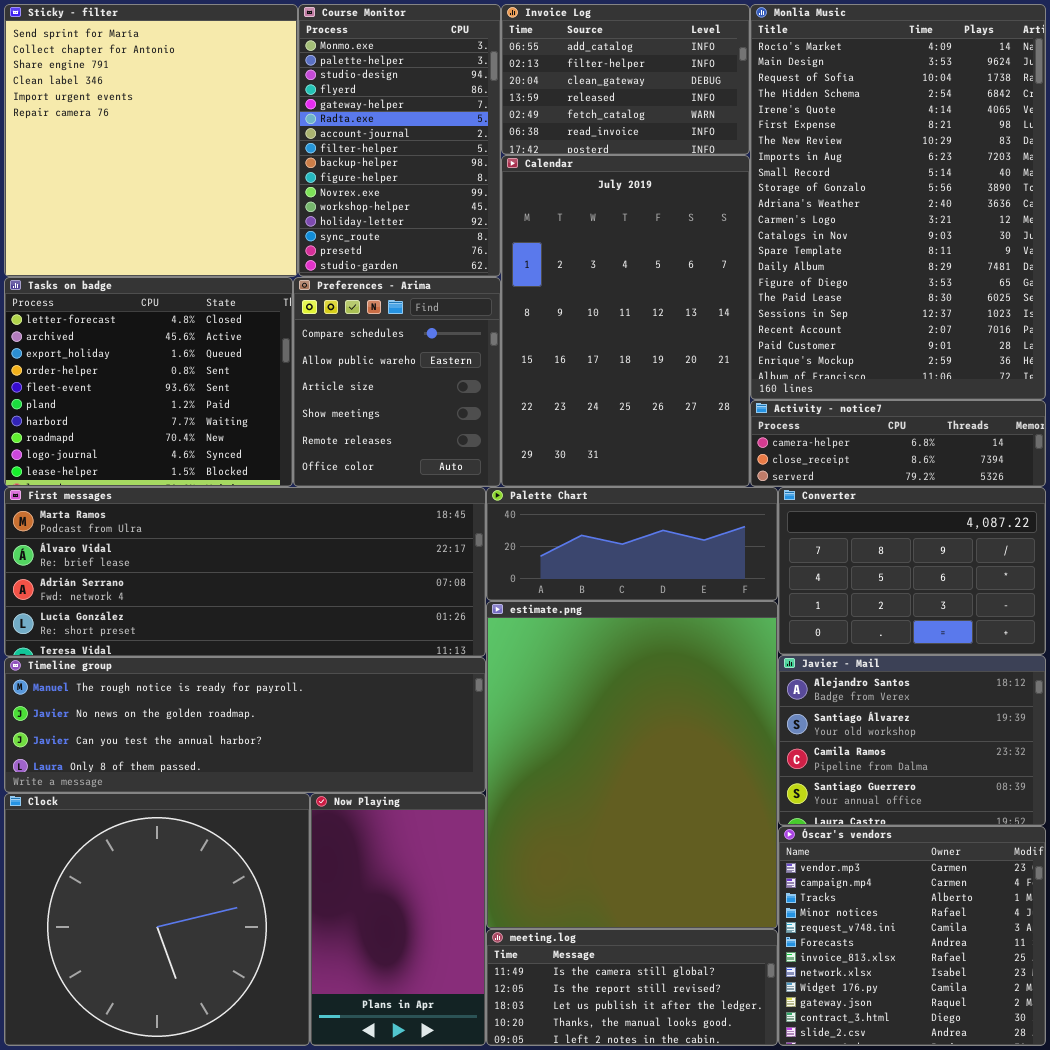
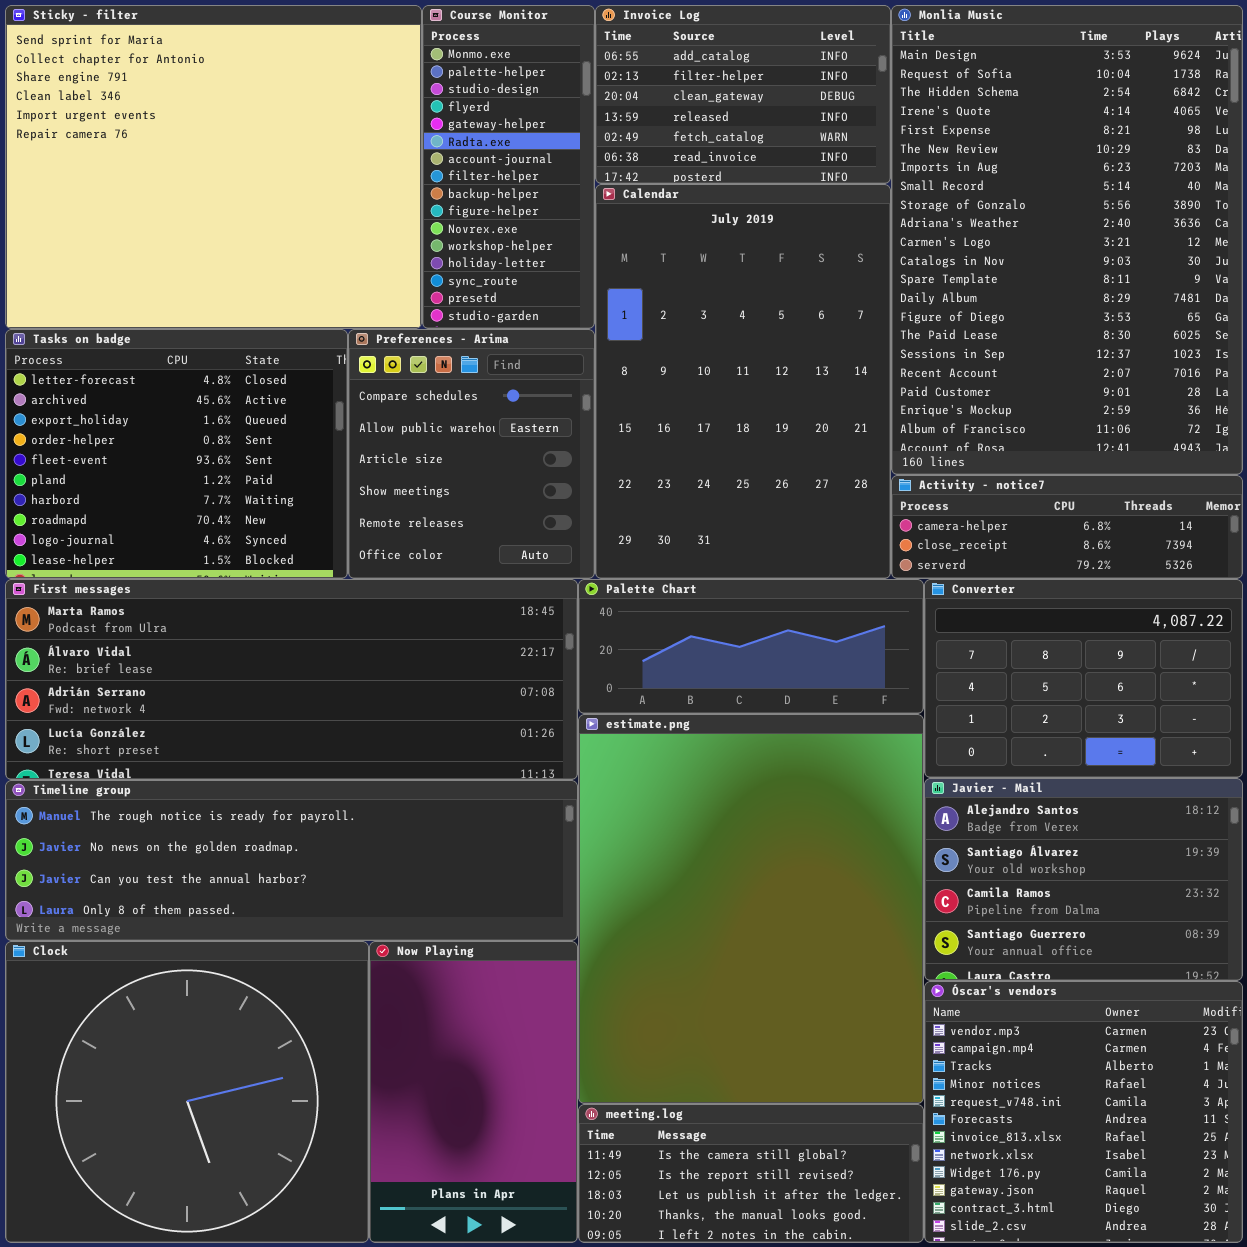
Sticky - filter: [4,4,298,277] -> [5,5,422,329], resized
Course Monitor: [298,4,501,277] -> [422,5,595,329], resized
Monlia Music: [750,4,1046,400] -> [891,5,1243,475], scrolled down 1 row

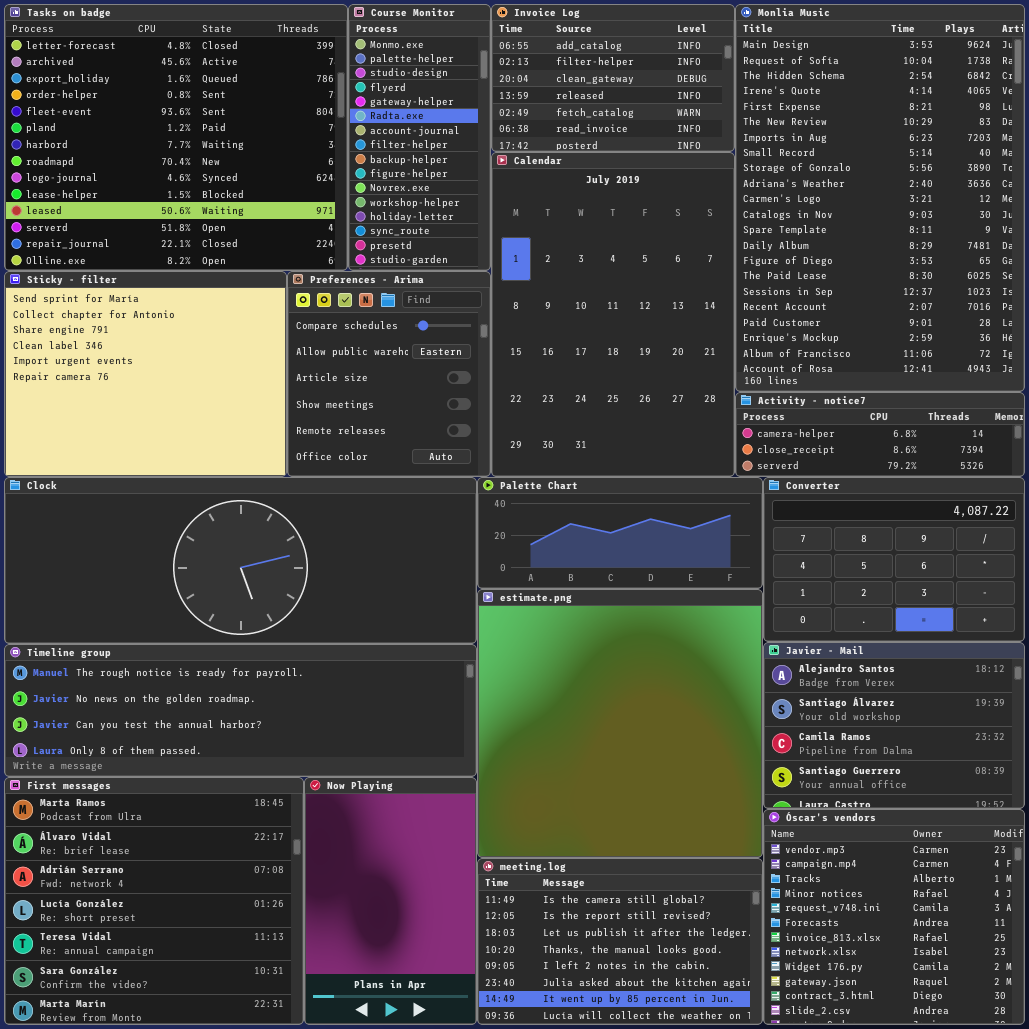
Sticky - filter: [5,5,422,329] -> [4,271,287,477], moved, resized
Tasks on badge: [5,329,348,579] -> [4,4,348,271], moved, resized
First messages: [5,579,578,780] -> [4,777,304,1025], moved, resized
estimate.png: [578,714,924,1104] -> [477,589,763,858], resized
Clock: [5,941,369,1243] -> [4,477,477,644], moved, resized
meeting.log: [578,1104,924,1243] -> [477,858,763,1025], resized

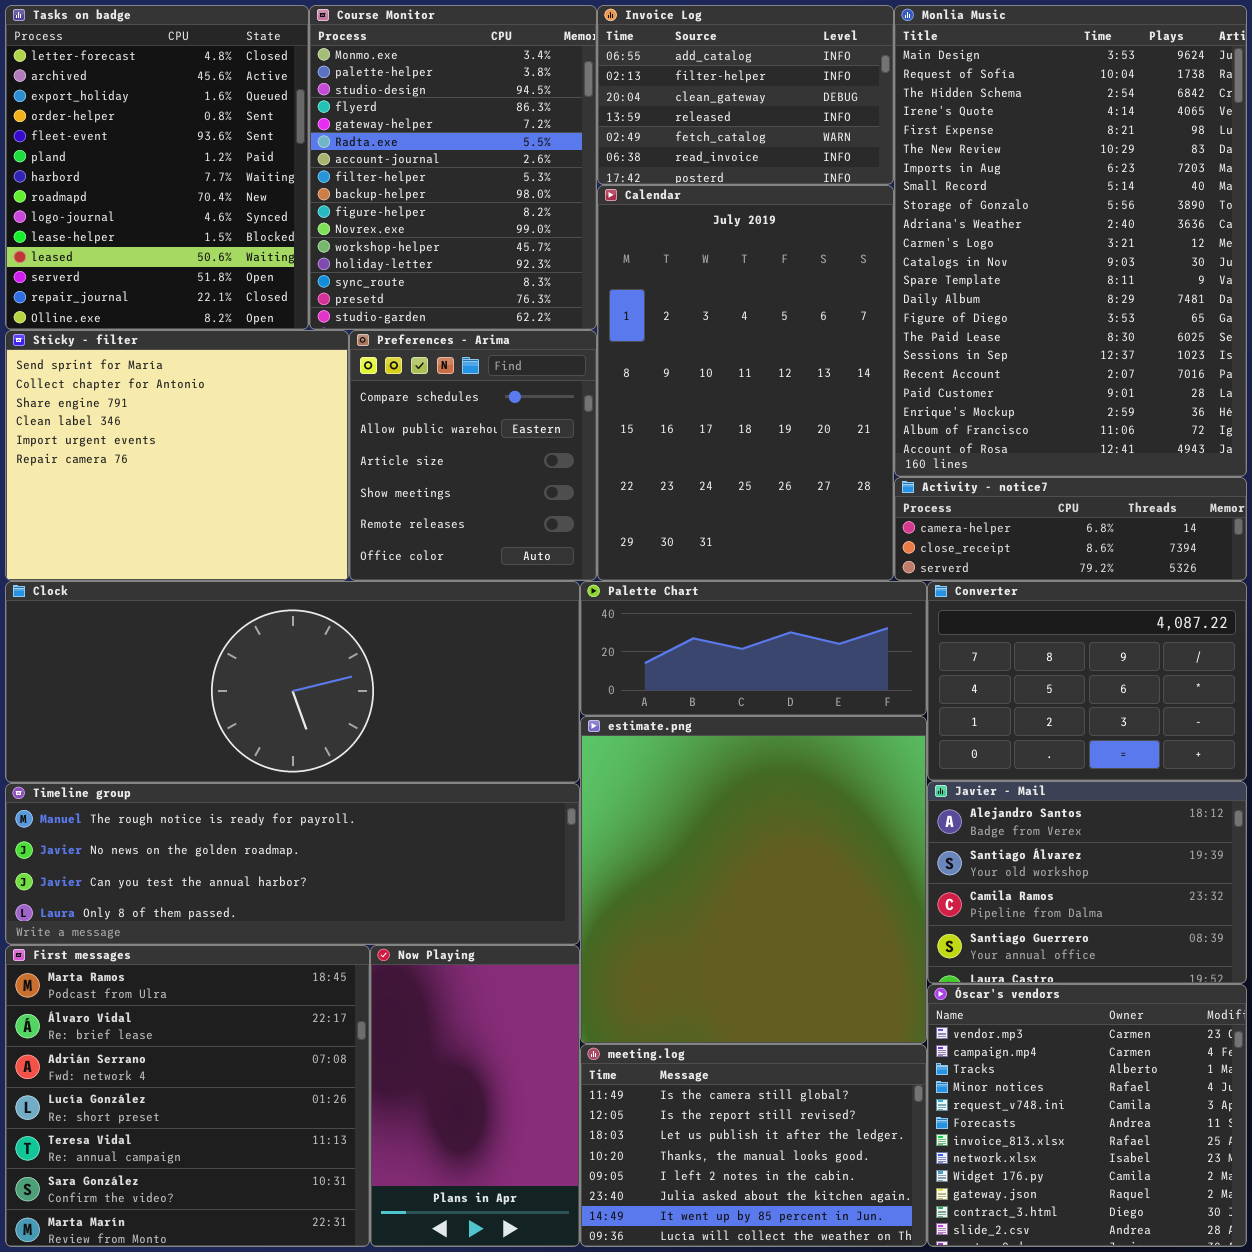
Tasks on badge: [4,4,348,271] -> [5,5,309,330], resized
Course Monitor: [348,4,491,271] -> [309,5,597,330], resized

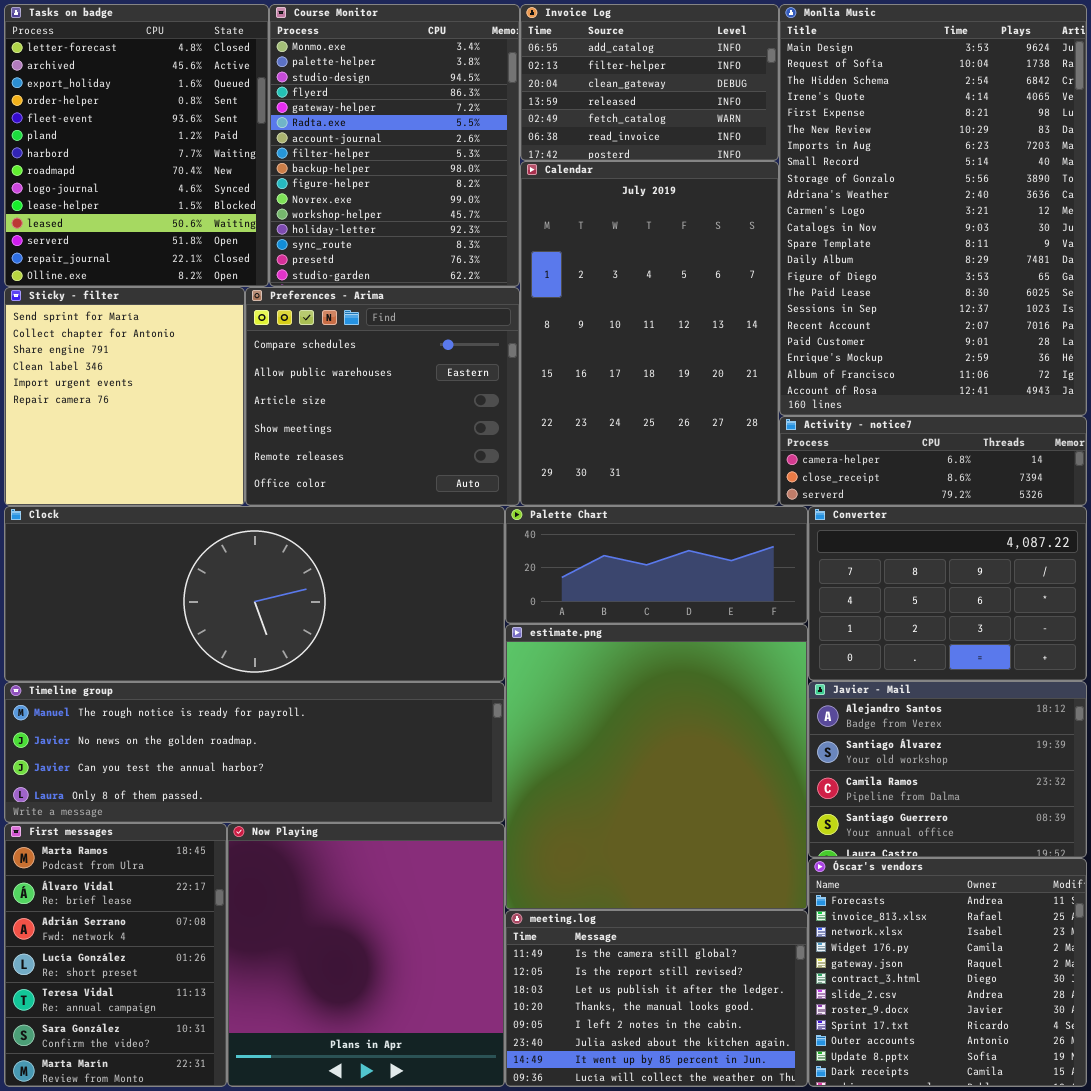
Sticky - filter: [5,330,349,581] -> [4,287,245,506], resized
Preferences - Arima: [349,330,597,581] -> [245,287,520,506], resized
First messages: [5,945,370,1247] -> [4,823,227,1087], resized
Now Playing: [370,945,580,1247] -> [227,823,505,1087], resized
Óscar's vendors: [927,984,1247,1247] -> [808,858,1087,1087], scrolled down 5 rows

